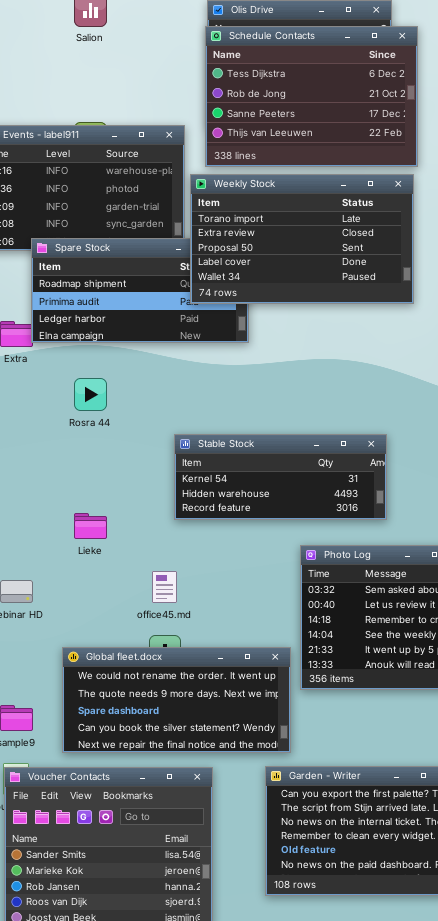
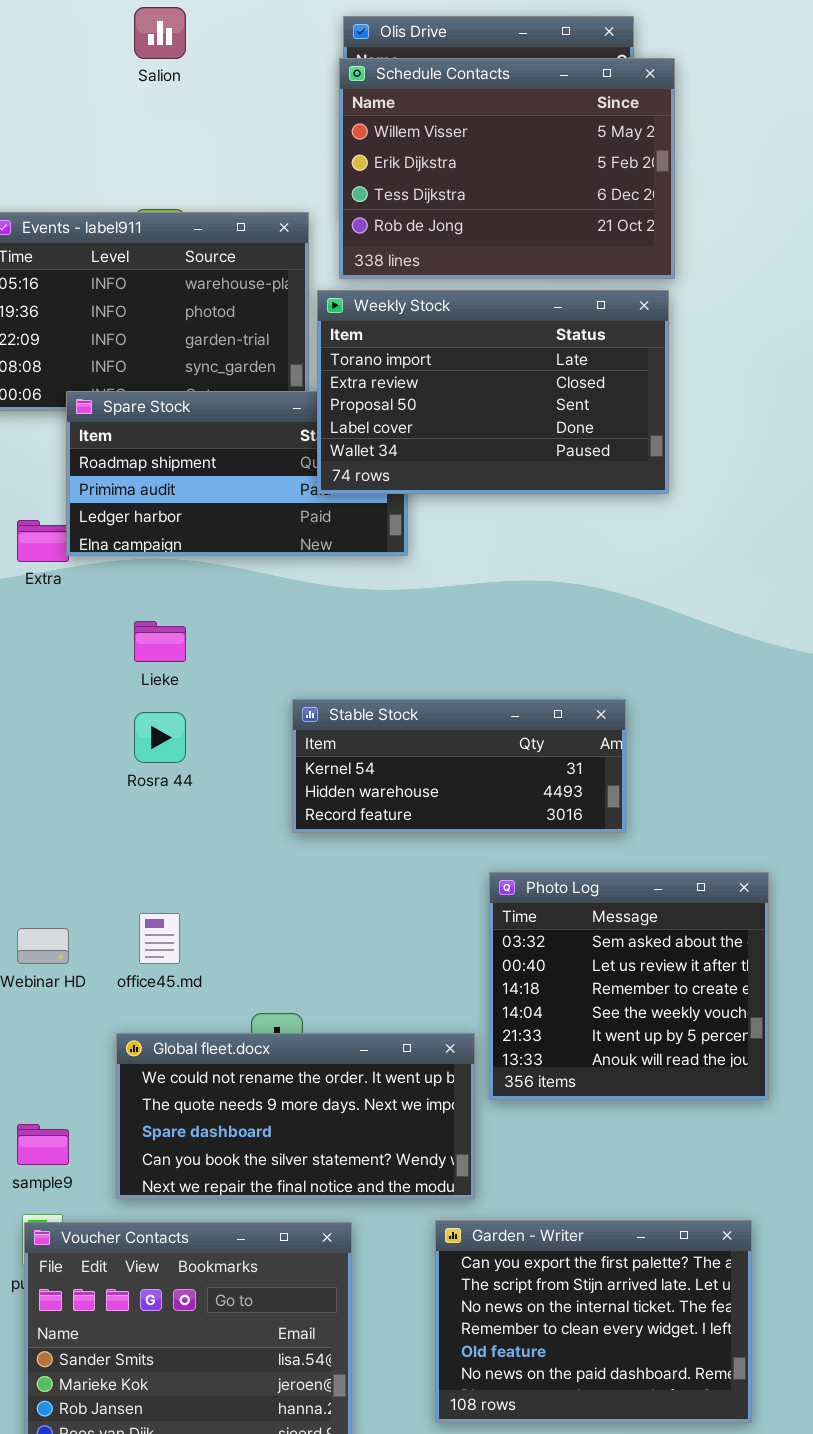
Schedule Contacts: [205,26,418,167] -> [339,58,675,279], scrolled up 2 rows
Rosra 44: [74,378,107,411] -> [134,712,186,763], moved
Lieke: [74,513,107,539] -> [134,621,186,662], moved
office45.md: [152,571,177,603] -> [139,913,180,964], moved

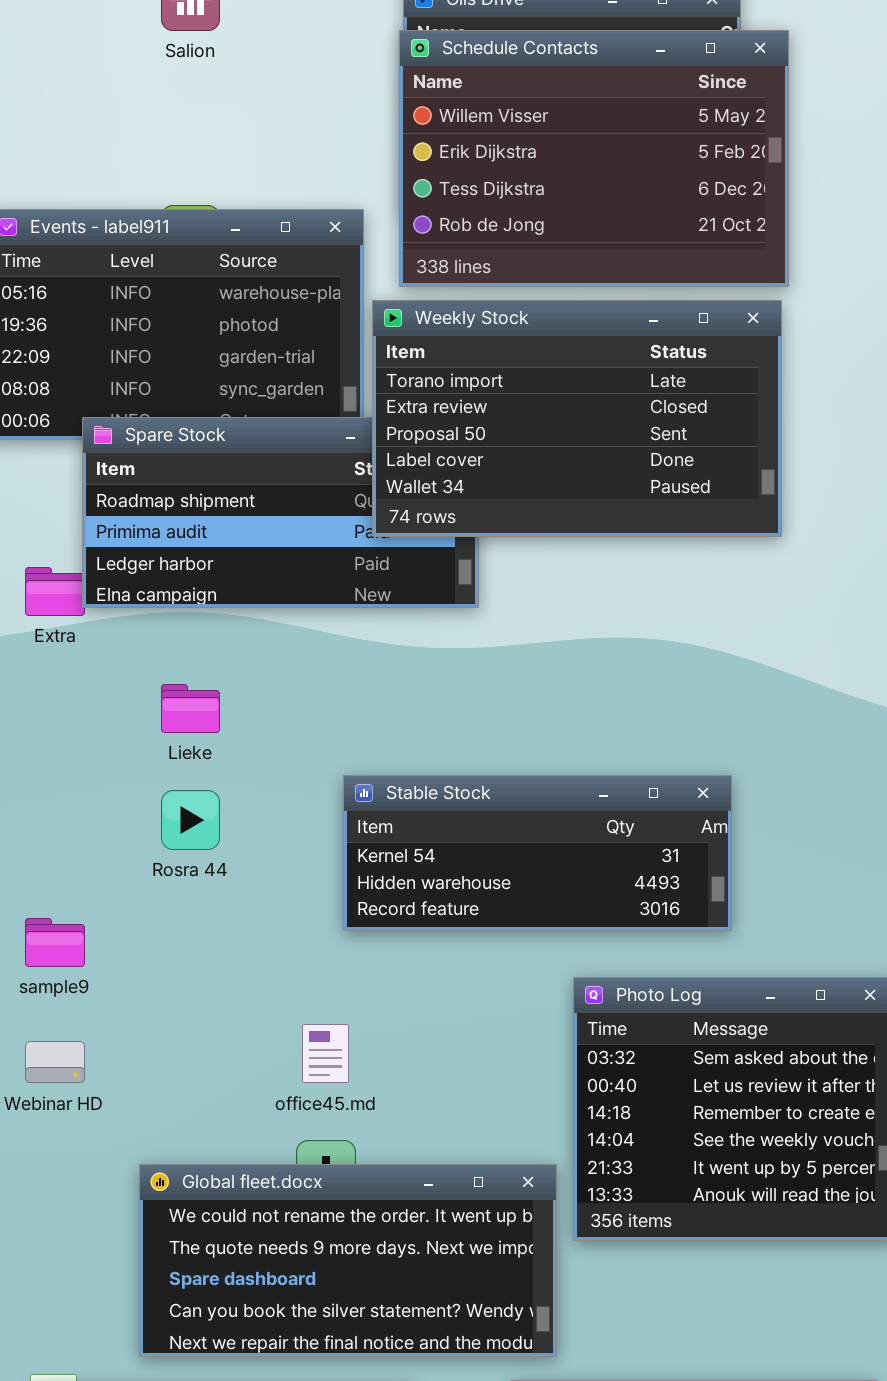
office45.md: [139,913,180,964] -> [302,1024,349,1083], moved
sample9: [17,1124,69,1165] -> [25,918,85,967], moved

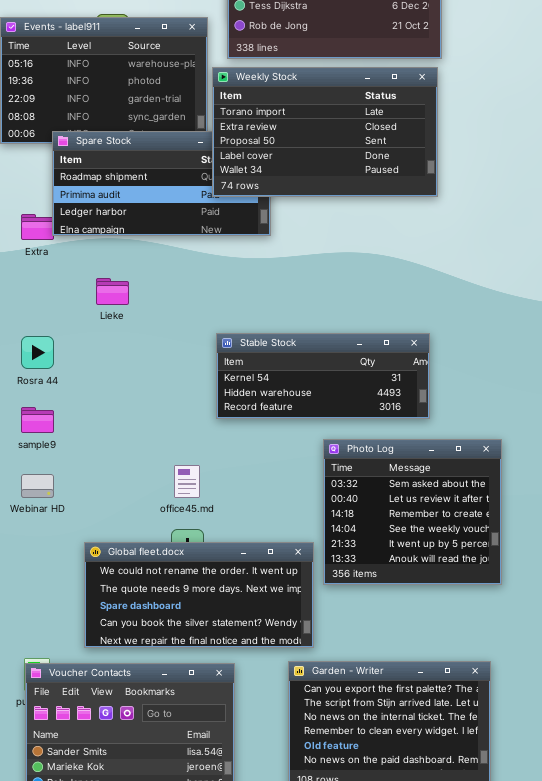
Stable Stock: [343,775,732,931] -> [216,333,430,419], moved
Rosra 44: [161,790,220,850] -> [21,336,54,369], moved

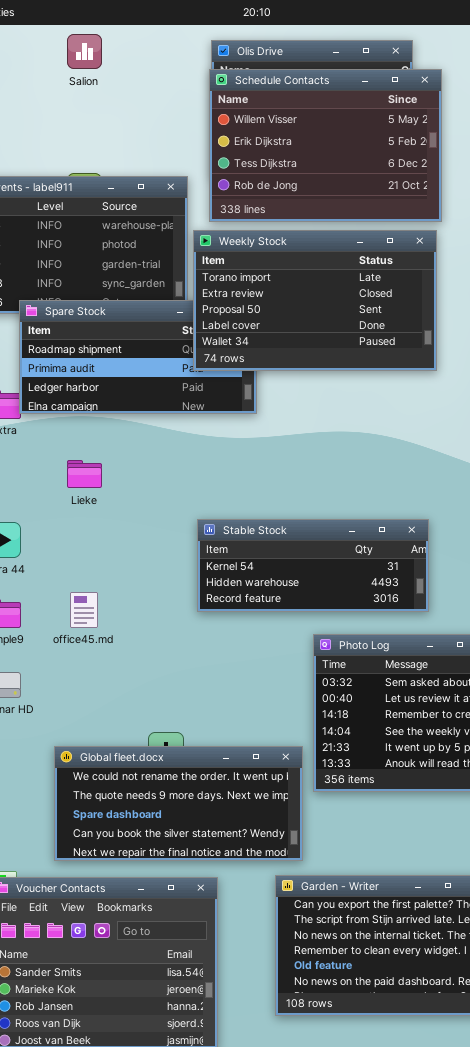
office45.md: [174,465,200,498] -> [70,592,98,628], moved

